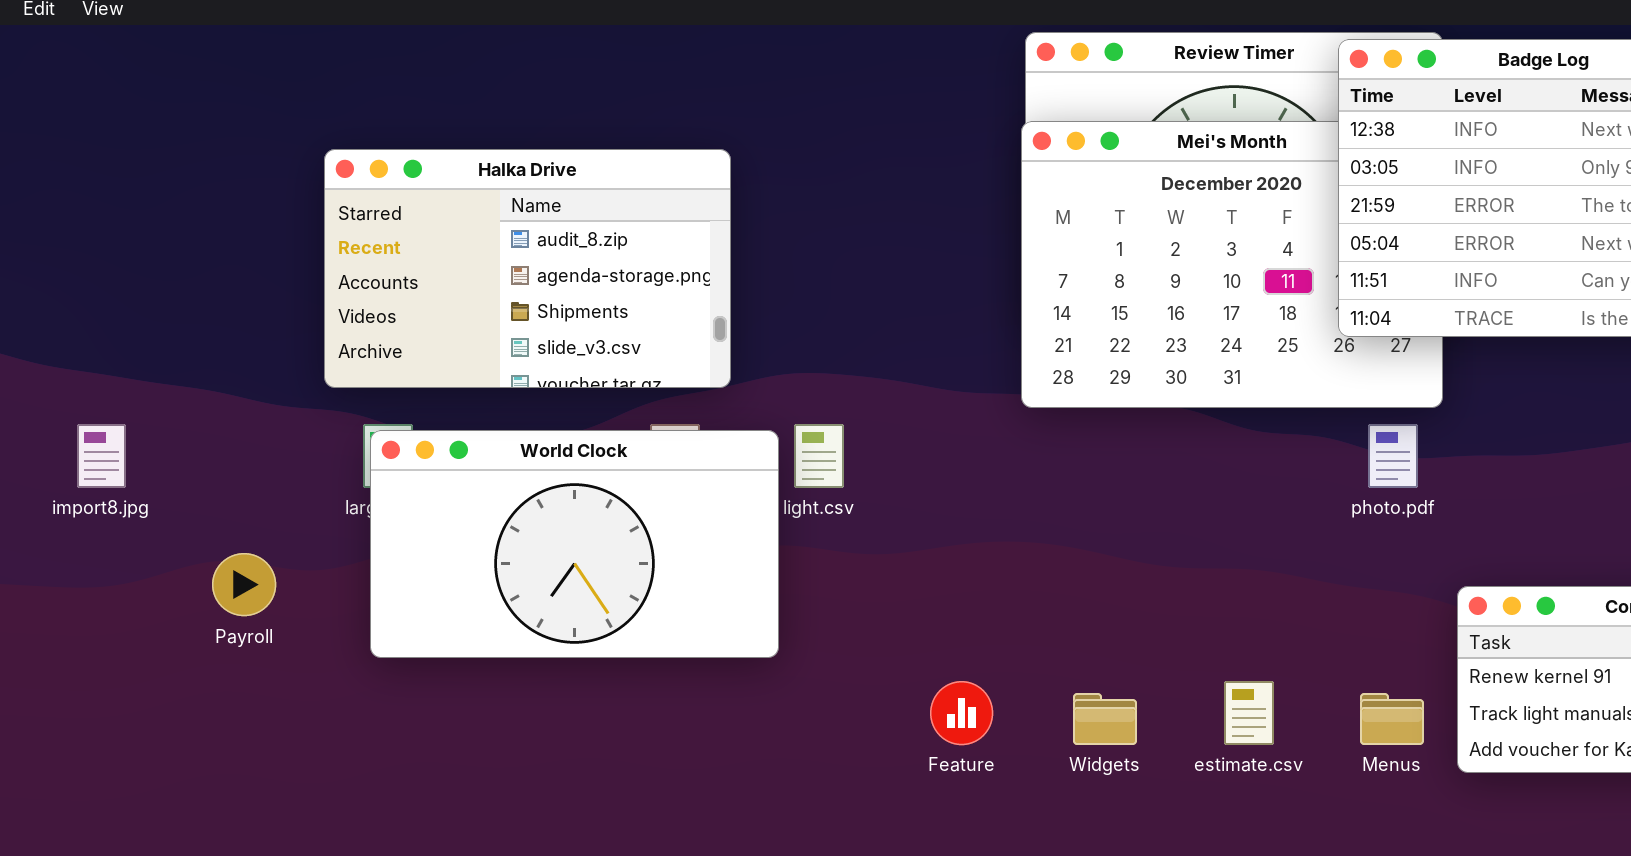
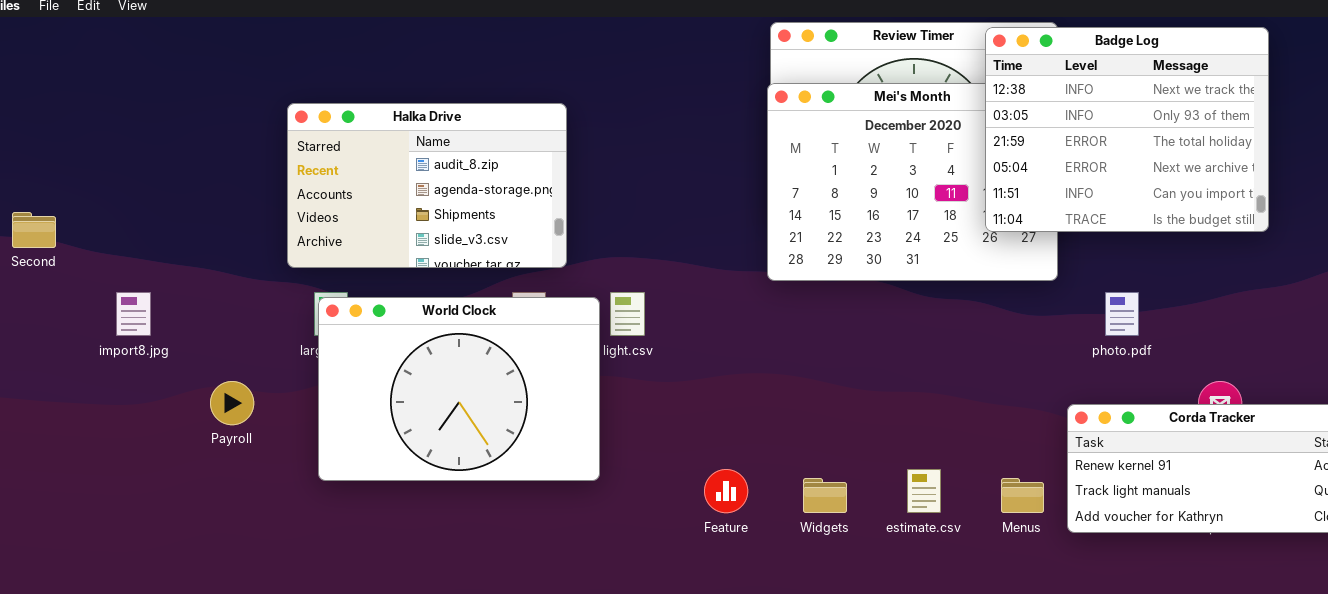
photo.pdf: [1368,424,1418,488] -> [1105,292,1139,336], moved
World Clock: [370,430,779,658] -> [318,297,600,481], resized

